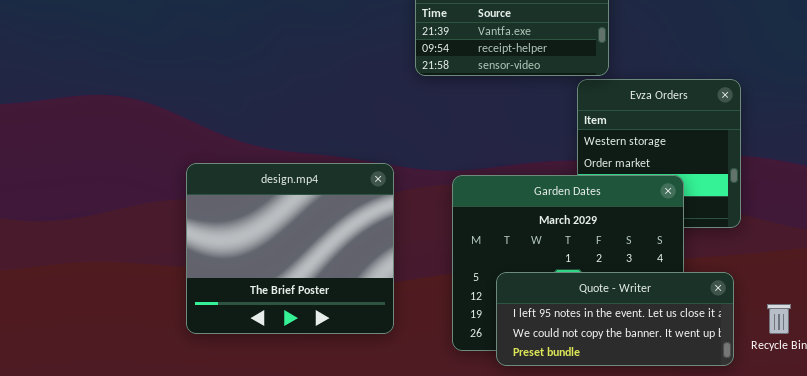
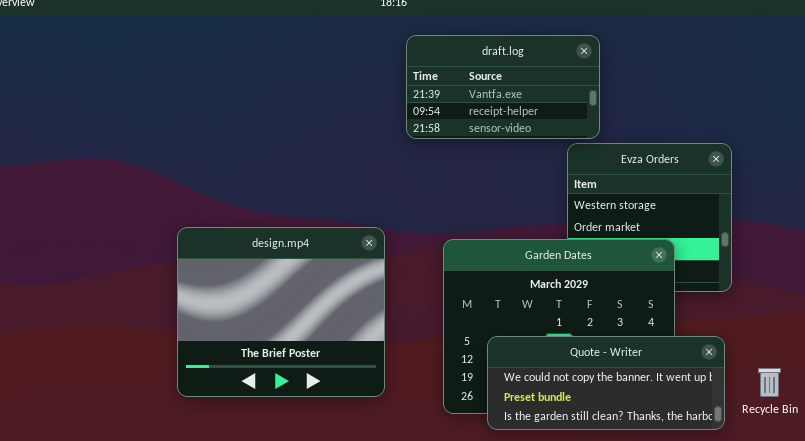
Quote - Writer: [496,272,734,366] -> [487,336,725,430], scrolled down 1 row

